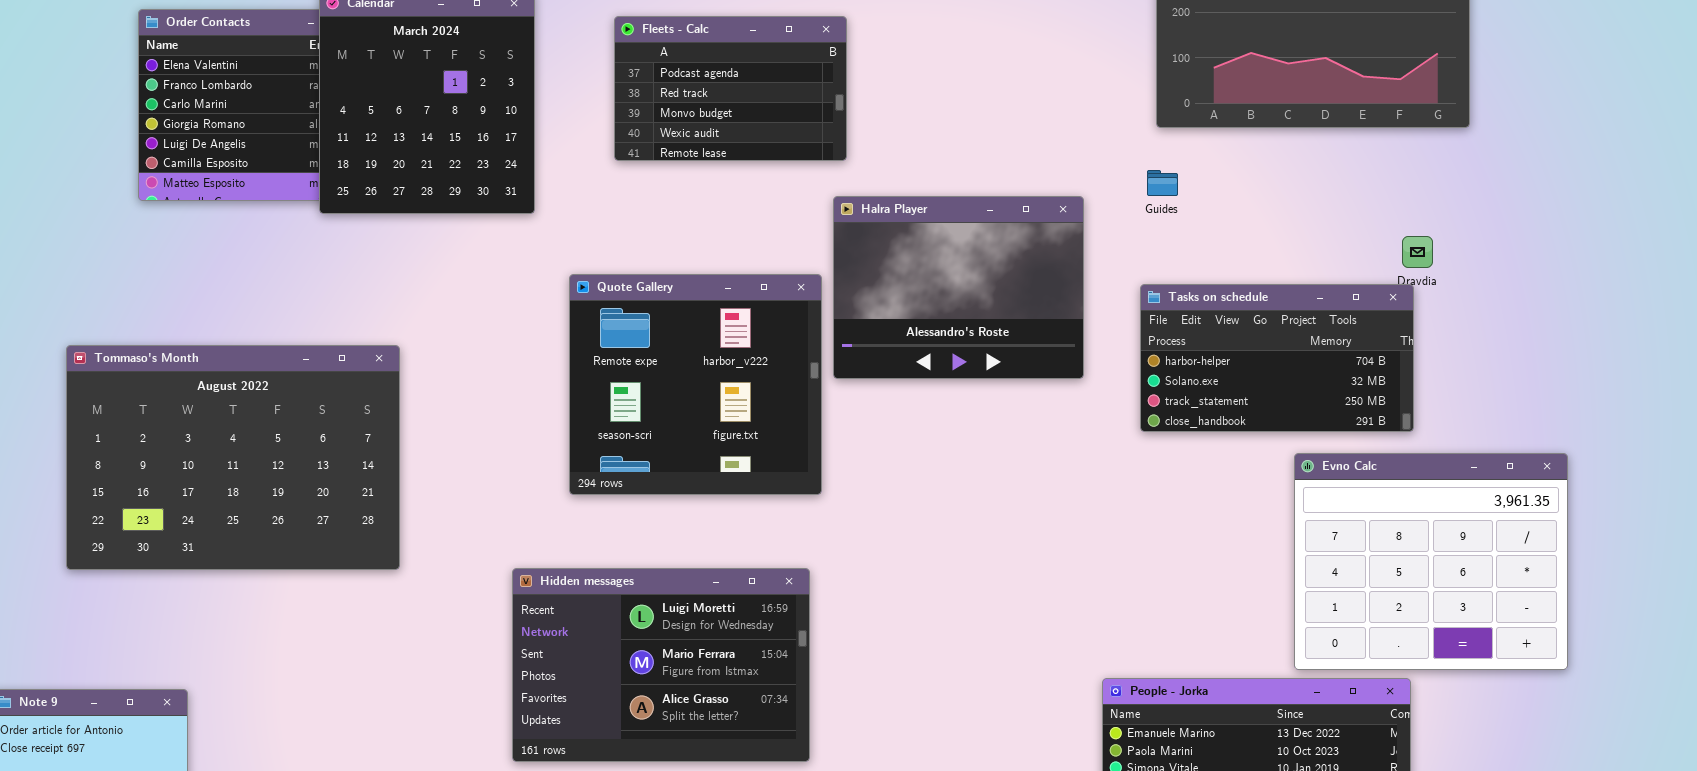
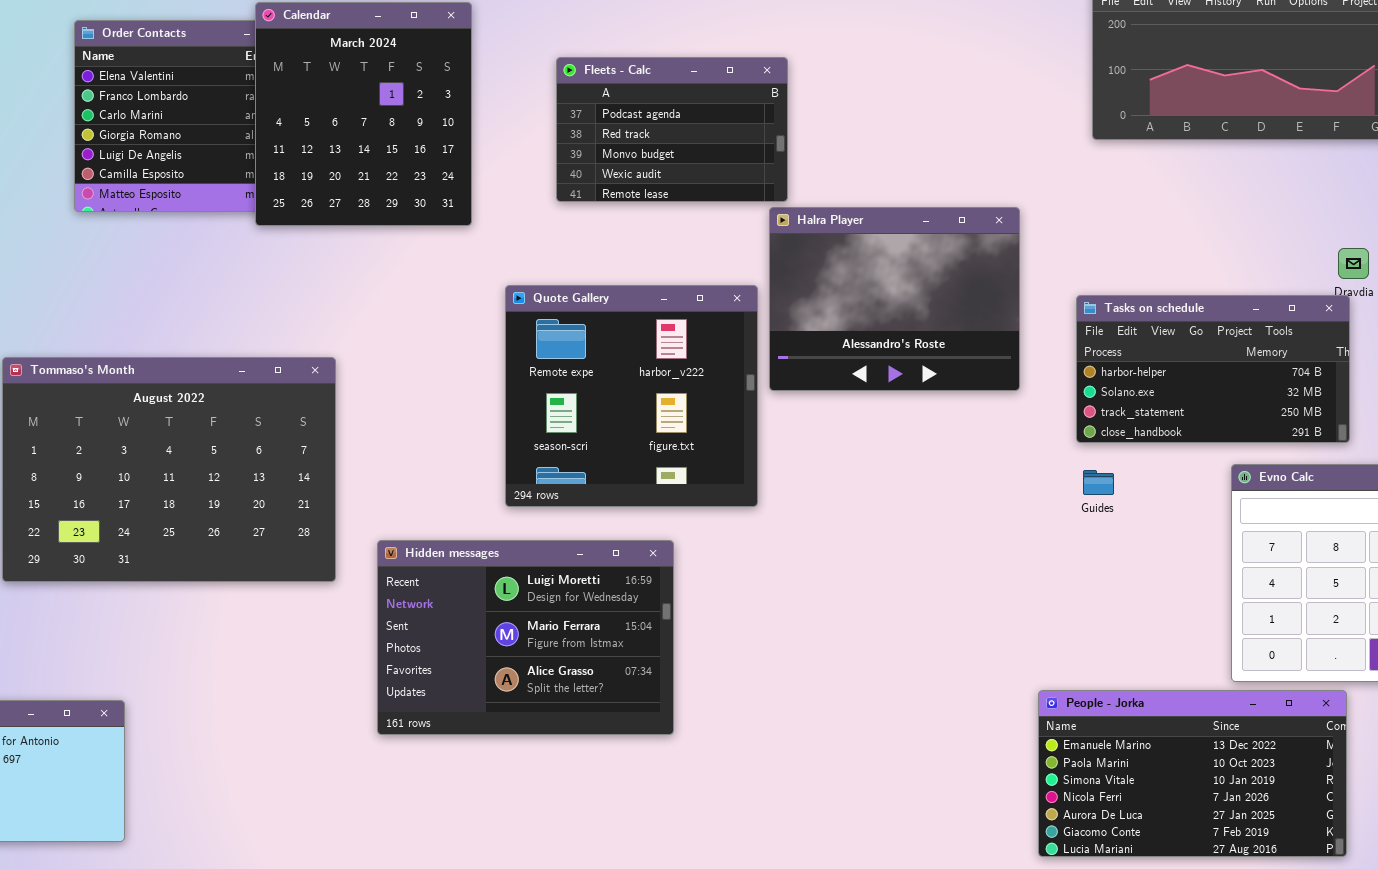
Fleets - Calc: [614,16,847,161] -> [556,57,788,202], moved
Guides: [1147,170,1178,196] -> [1083,470,1114,495], moved
Hidden messages: [512,568,810,762] -> [377,540,674,735], moved

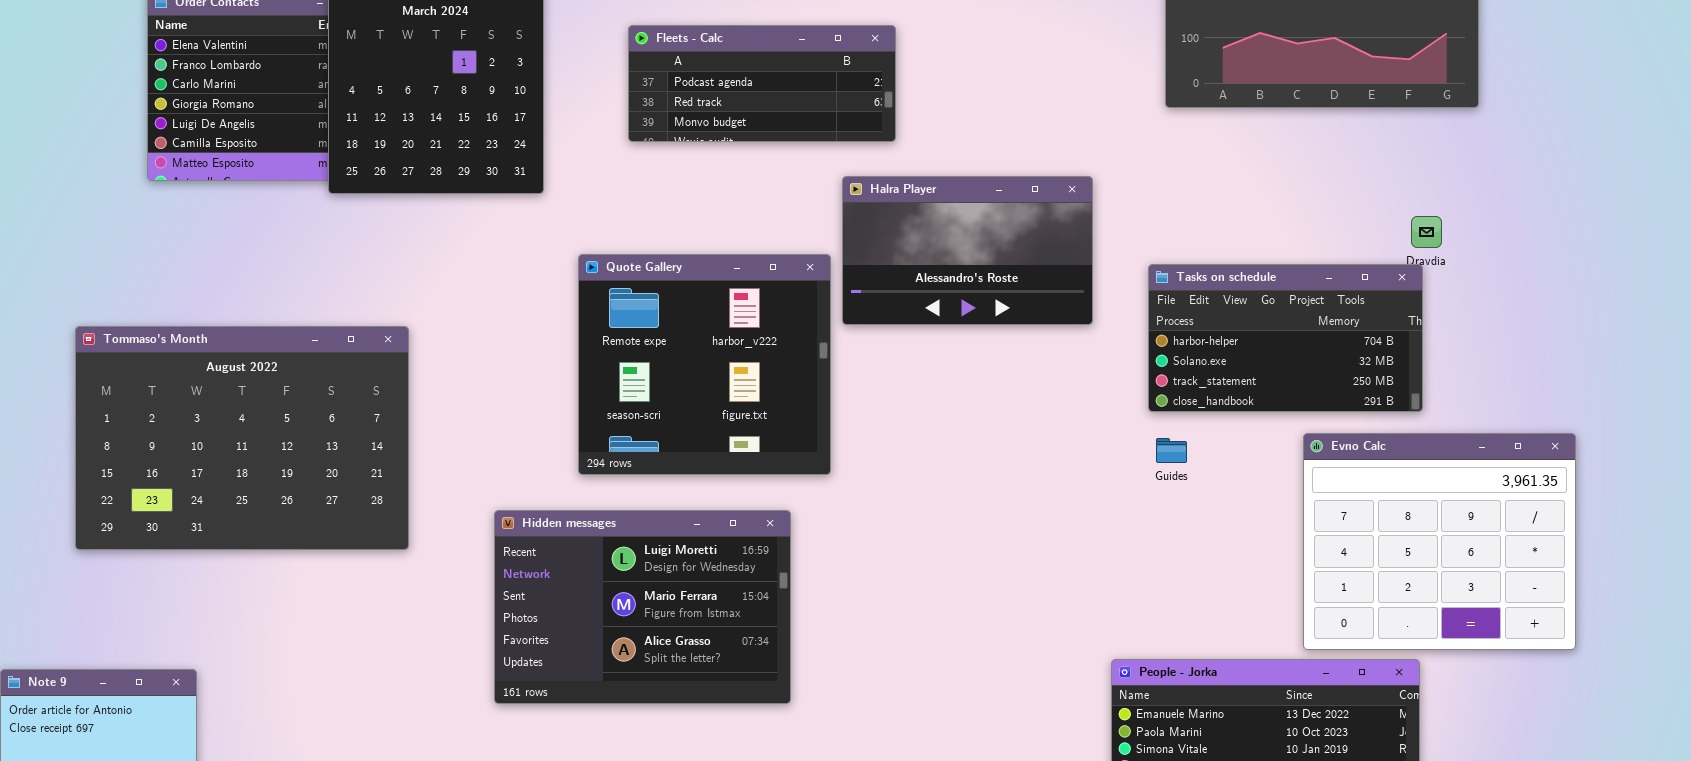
Fleets - Calc: [556,57,788,202] -> [628,25,896,142], resized
Halra Player: [769,207,1020,391] -> [842,176,1093,325], resized
Hidden messages: [377,540,674,735] -> [494,510,791,704], moved

